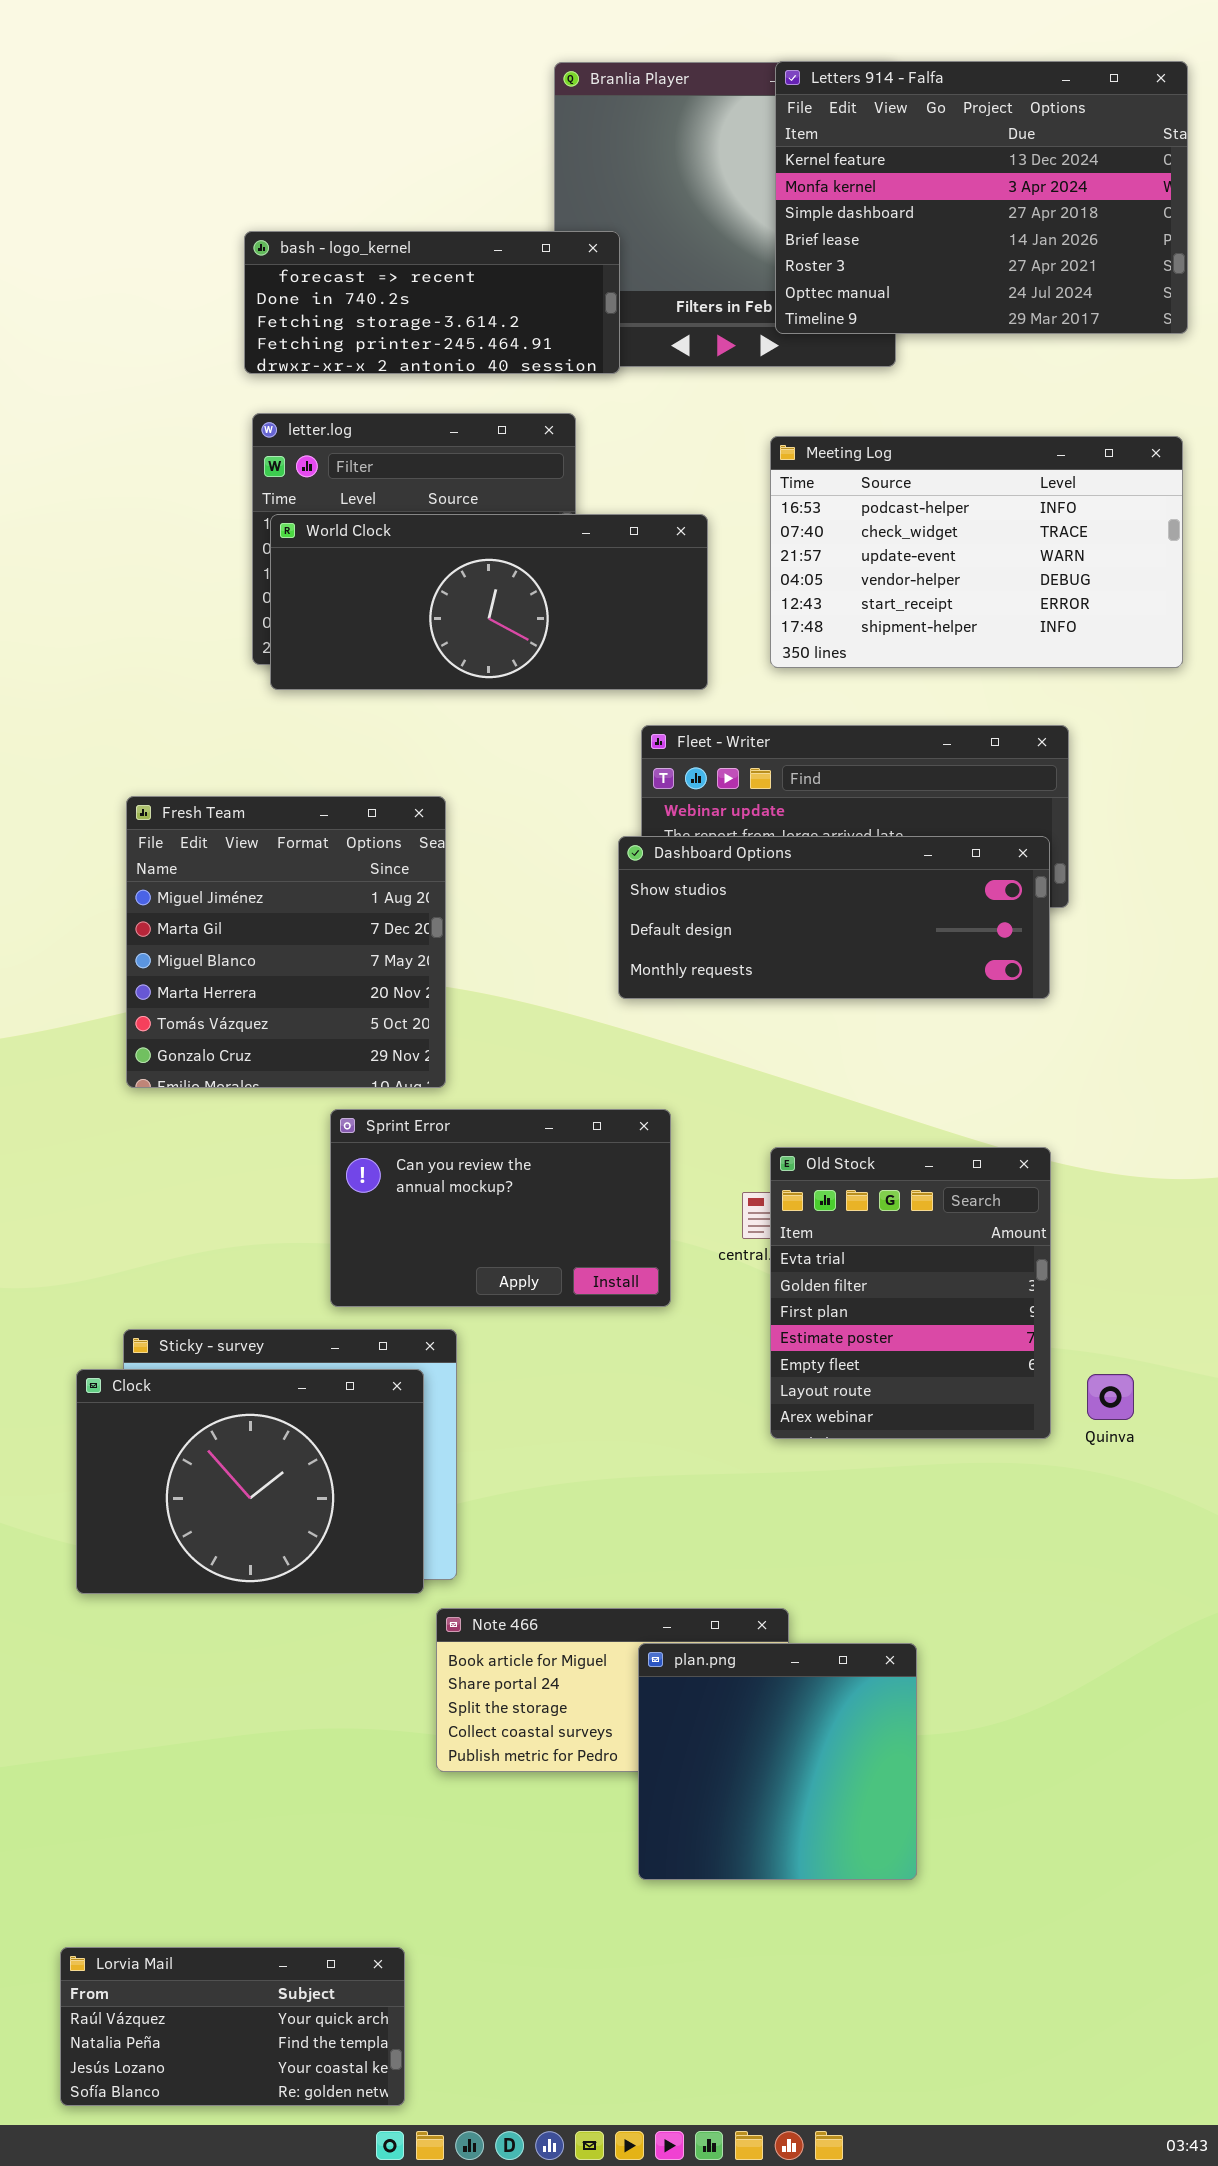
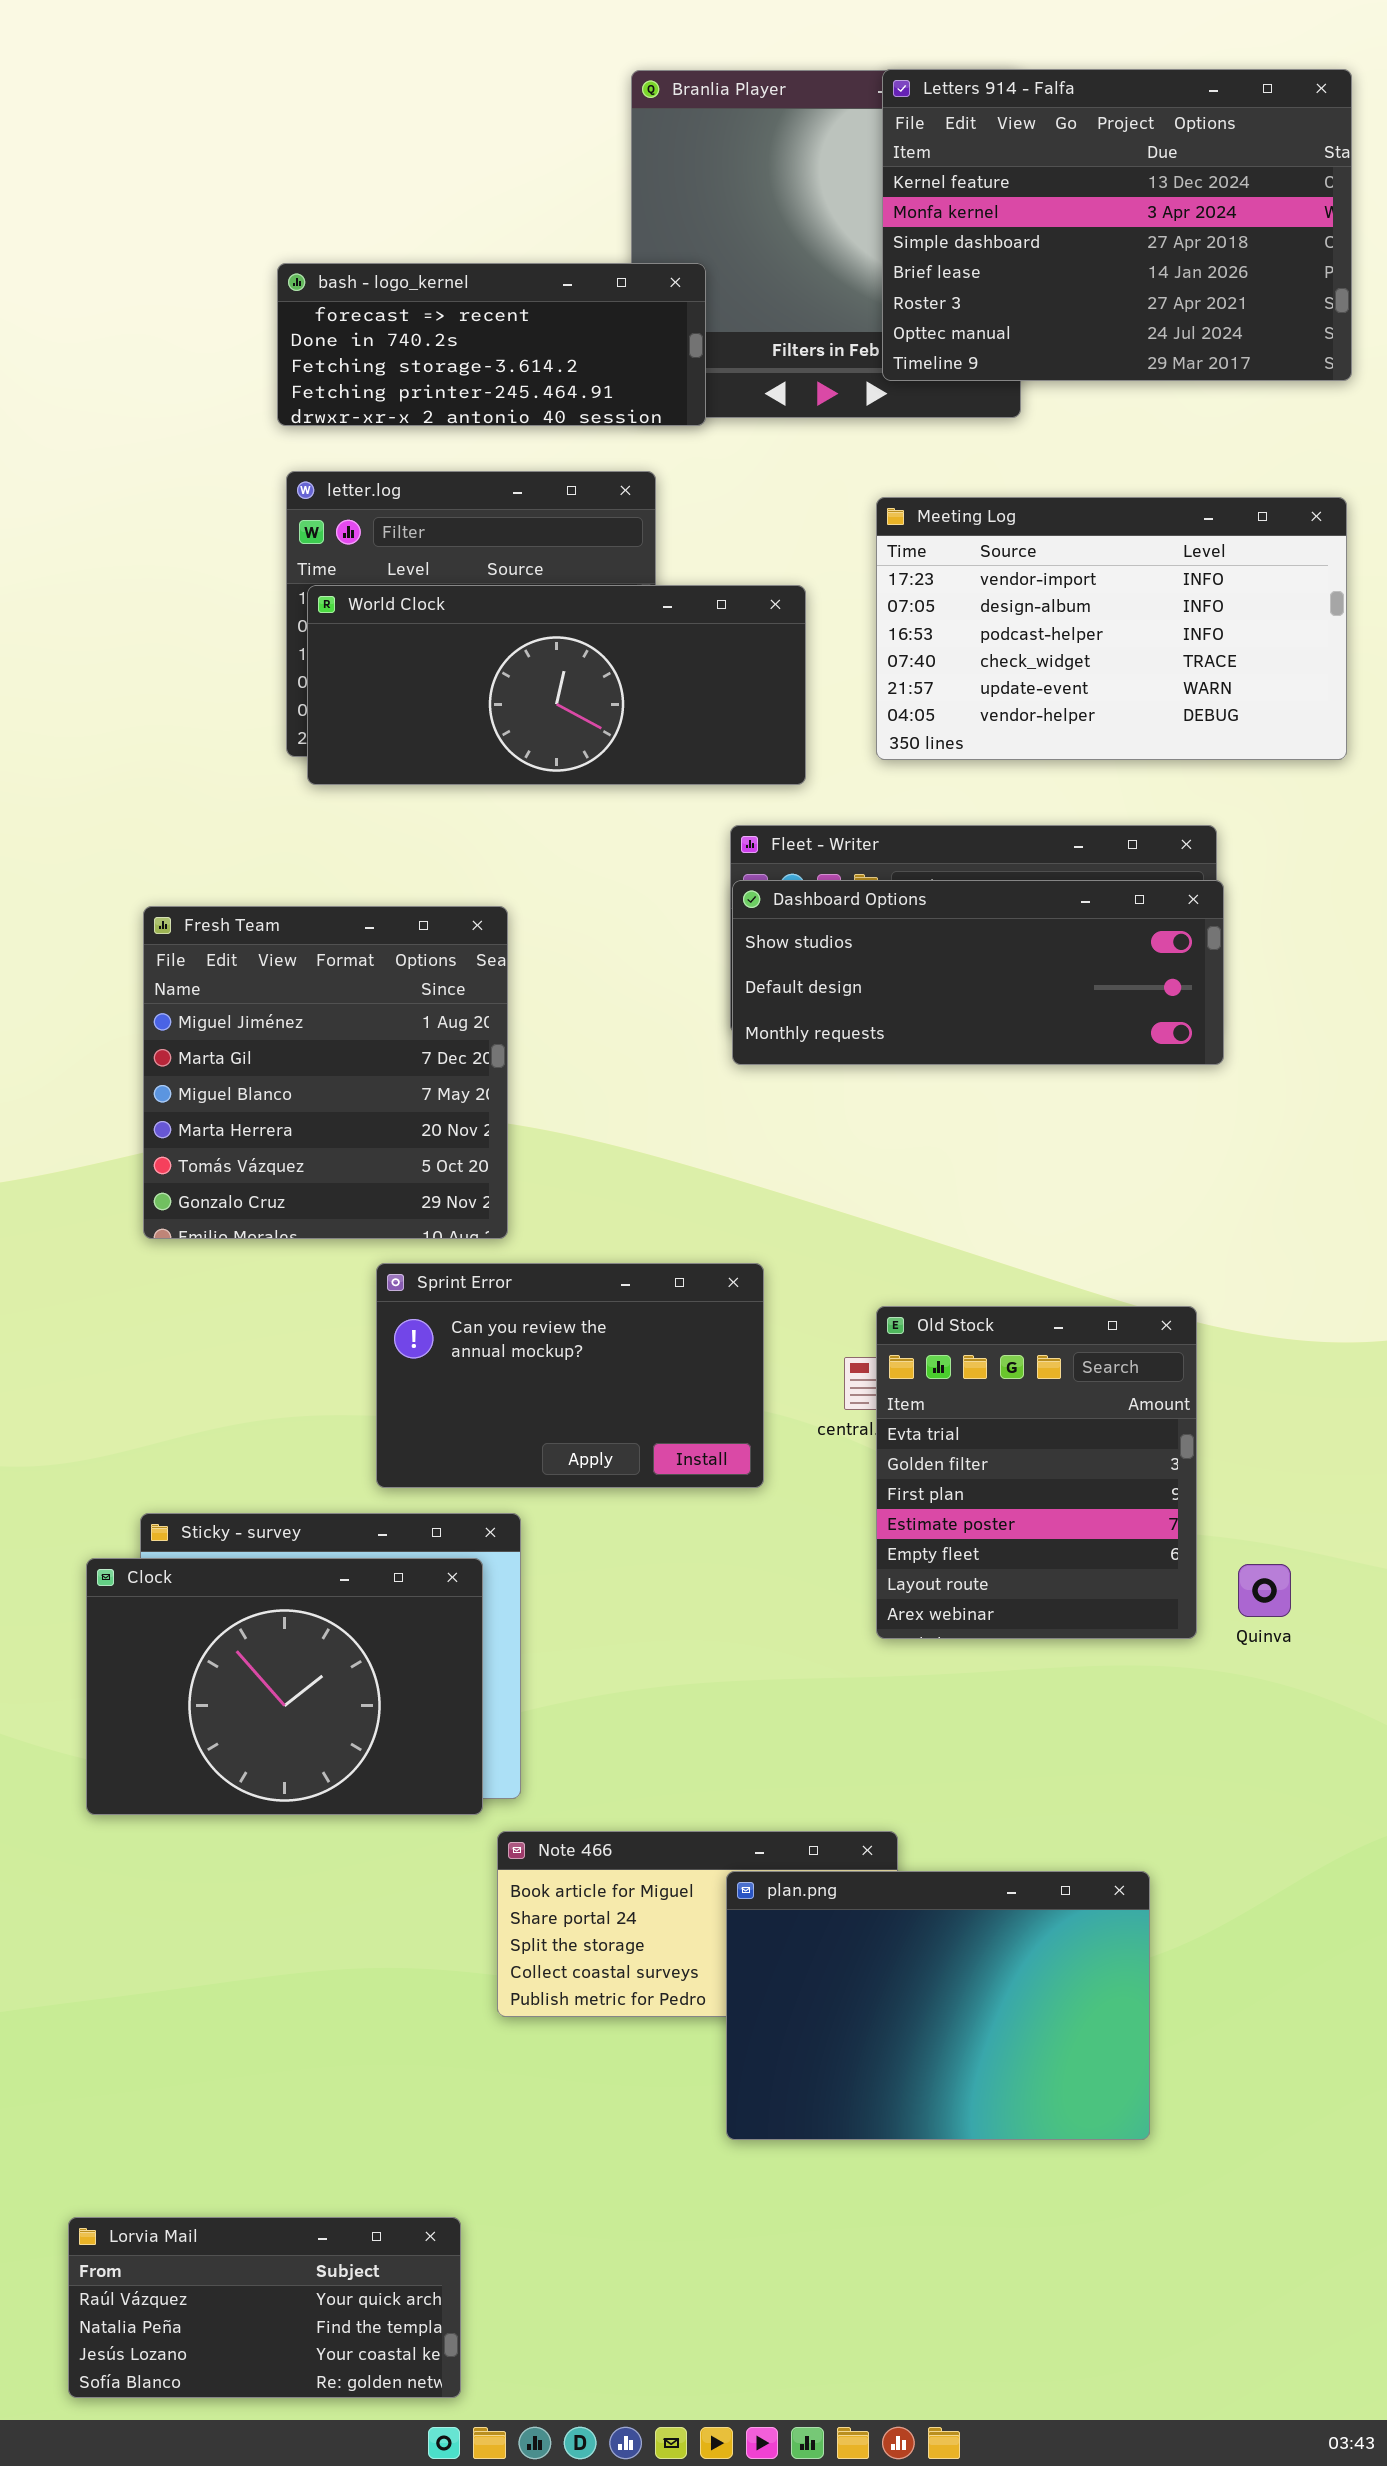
Meeting Log: [770,436,1183,668] -> [876,497,1347,760], scrolled up 2 rows
Dashboard Options: [618,836,1050,999] -> [732,880,1224,1065], moved
plan.png: [638,1643,917,1880] -> [726,1871,1150,2140], resized

